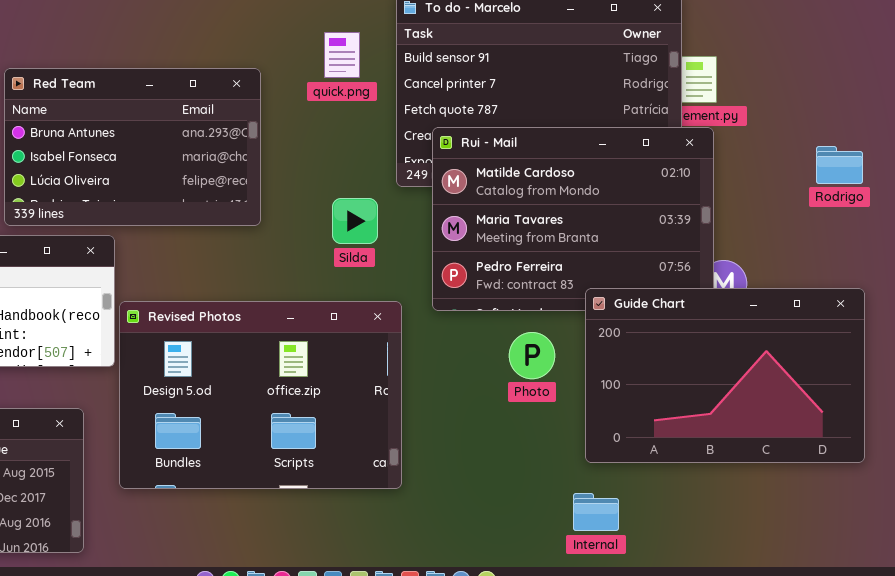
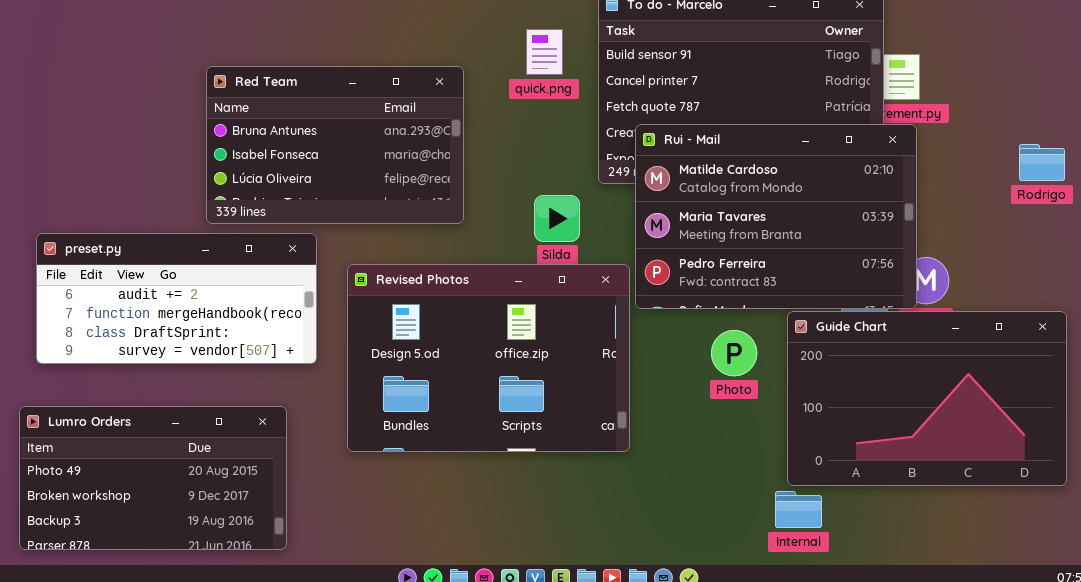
Guide Chart: [585,288,865,463] -> [787,311,1067,486], moved
Revised Photos: [119,301,402,489] -> [347,264,630,452], moved

